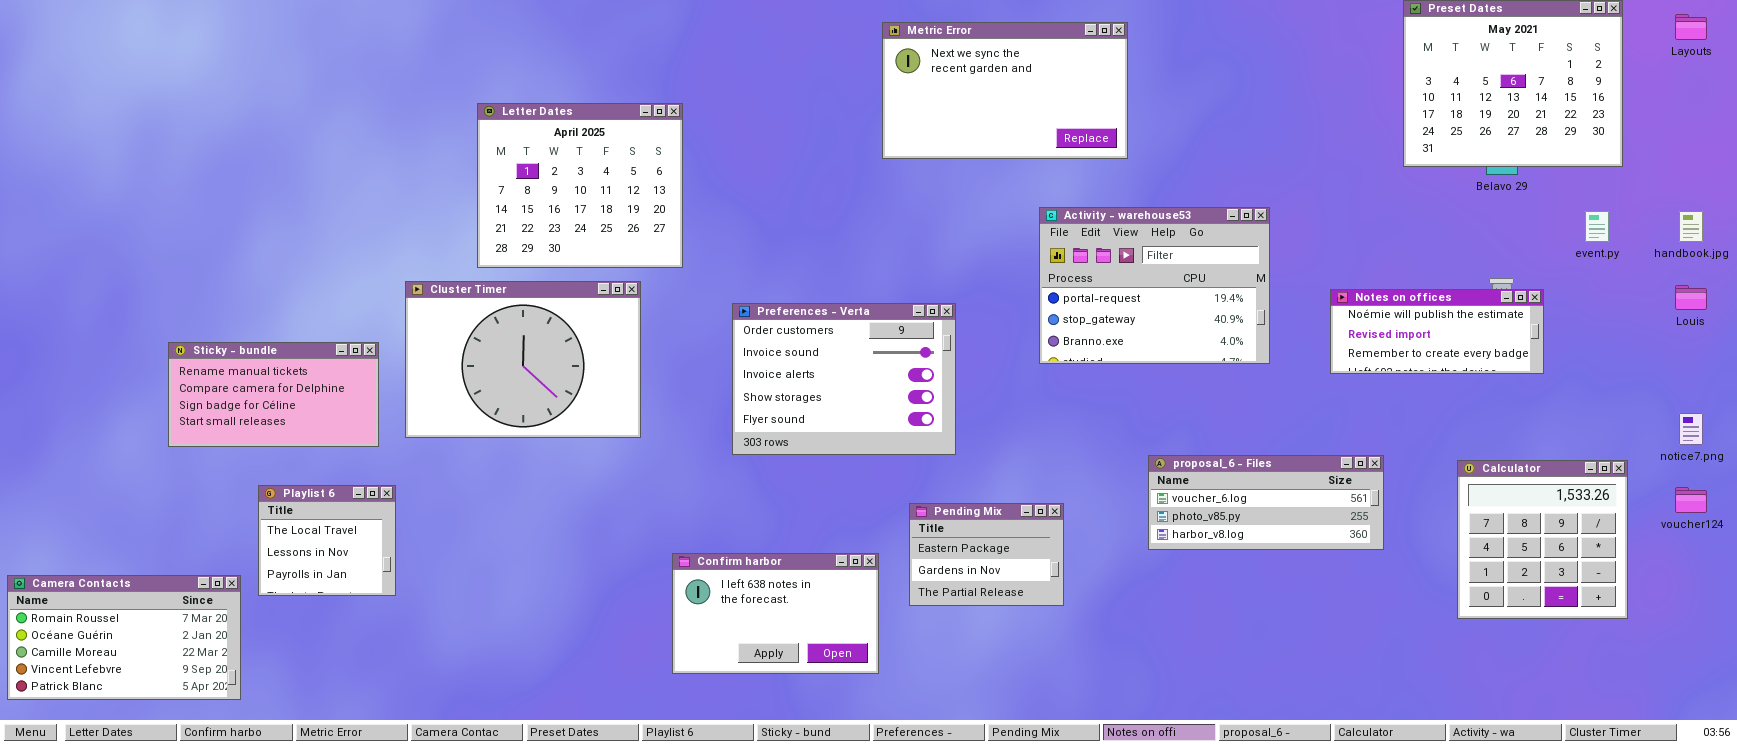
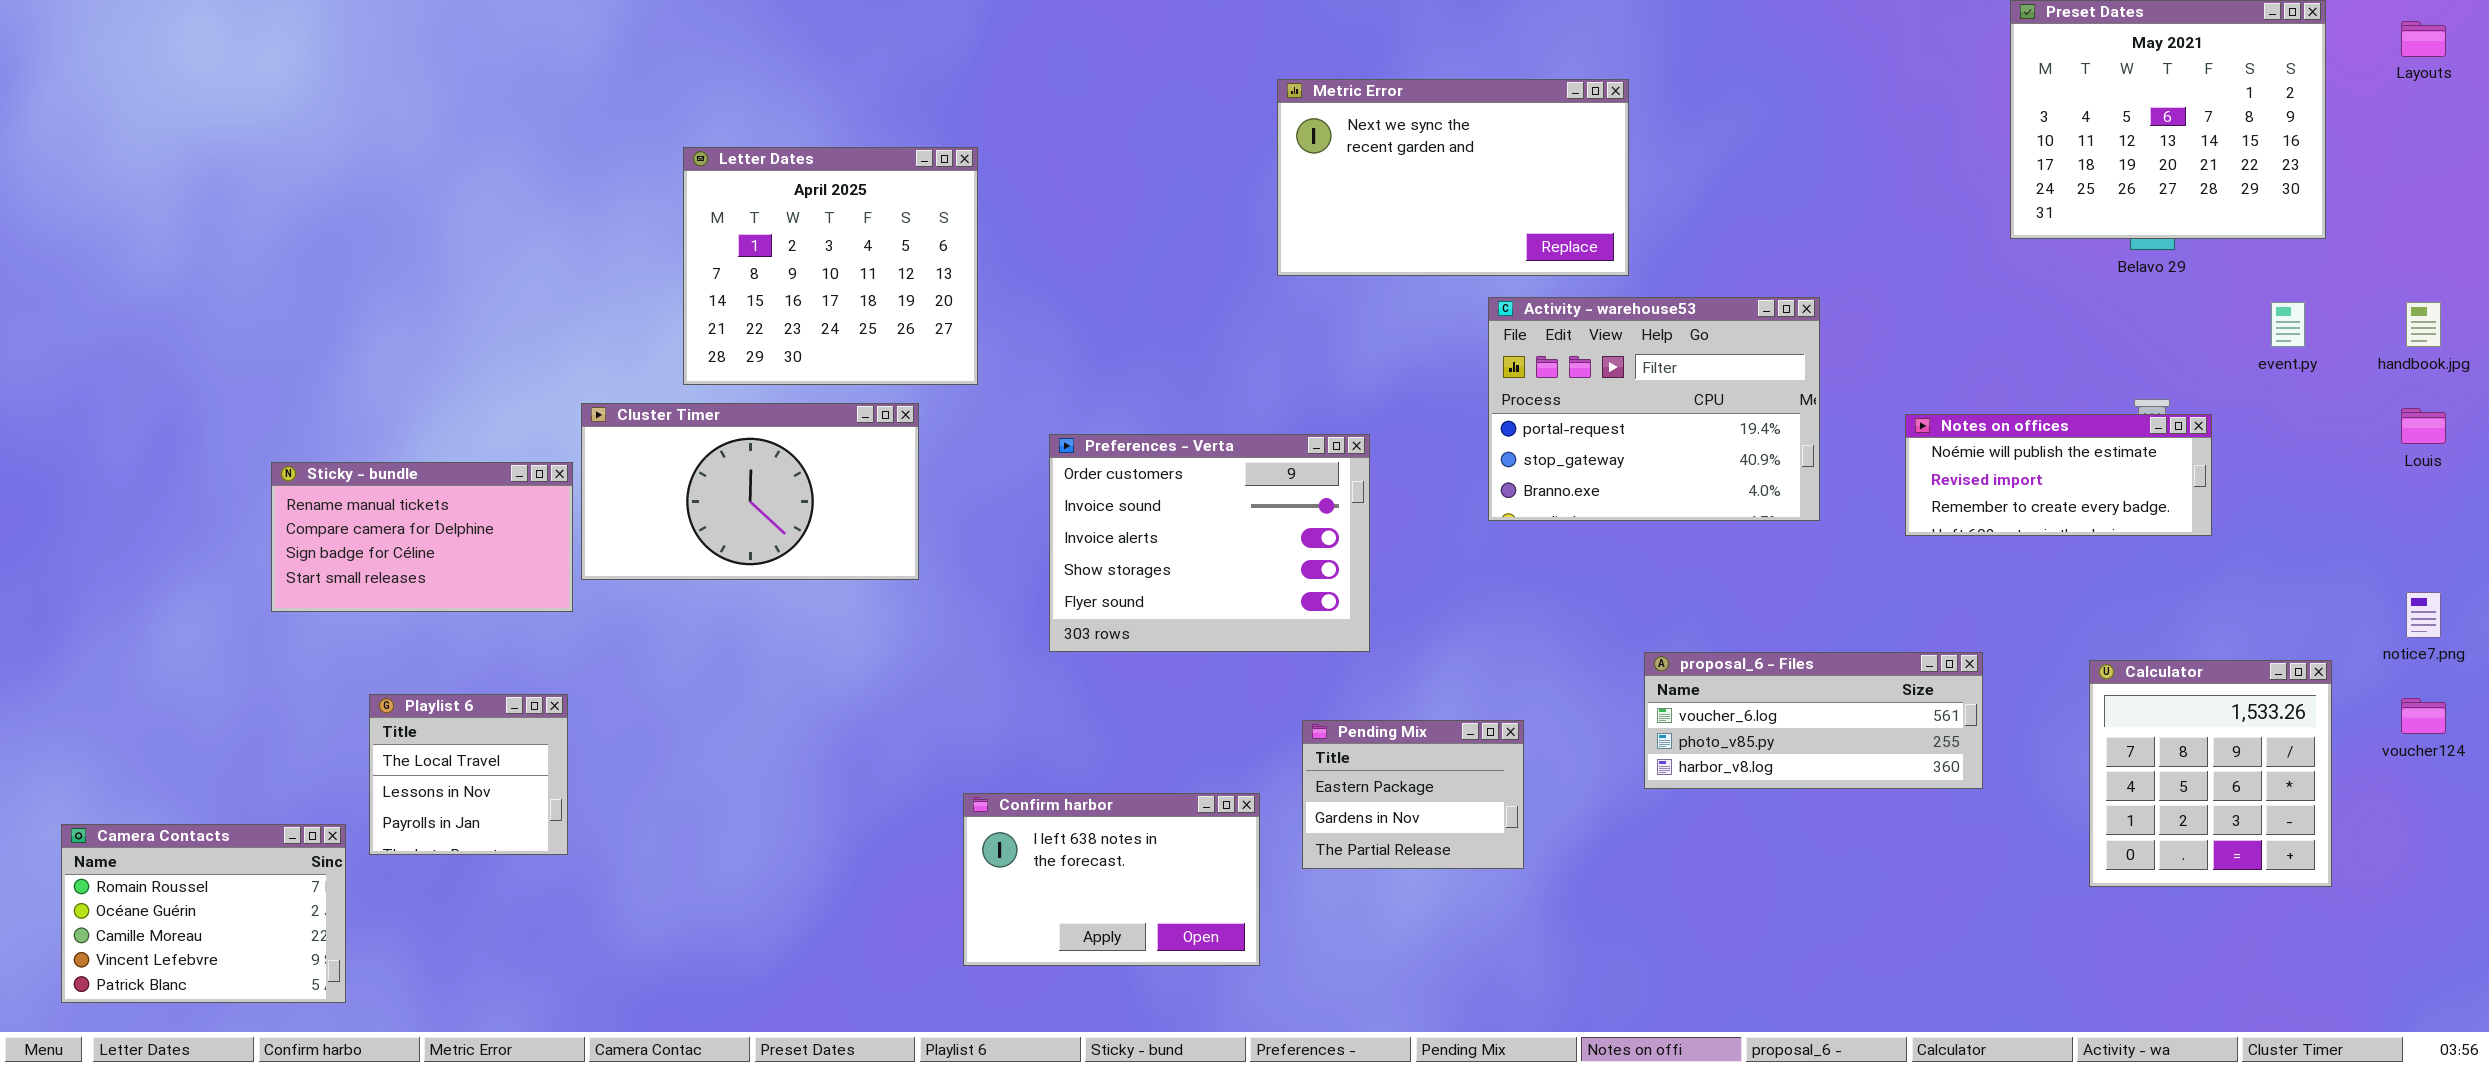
Metric Error: [882,22,1128,159] -> [1277,79,1629,276], moved
Cluster Timer: [405,281,641,438] -> [581,403,919,580], resized
Sticky - bundle: [168,342,379,447] -> [271,462,573,612], moved
Camera Contacts: [7,575,241,700] -> [61,824,346,1003], resized

